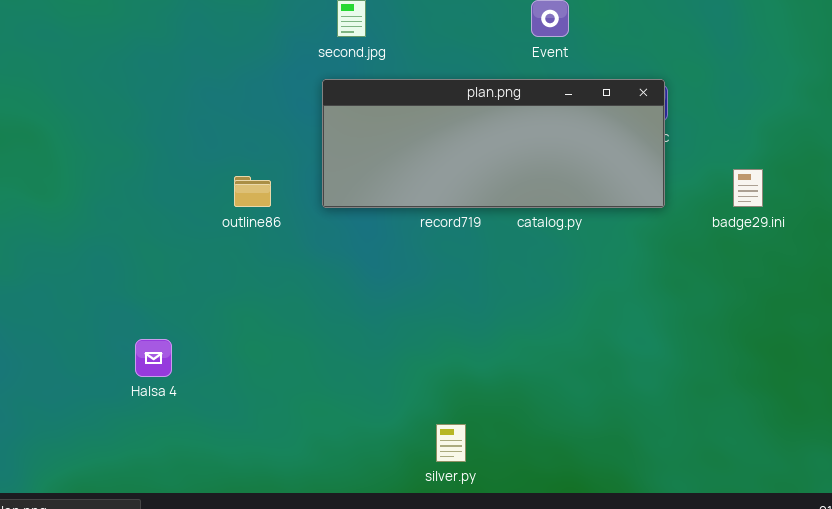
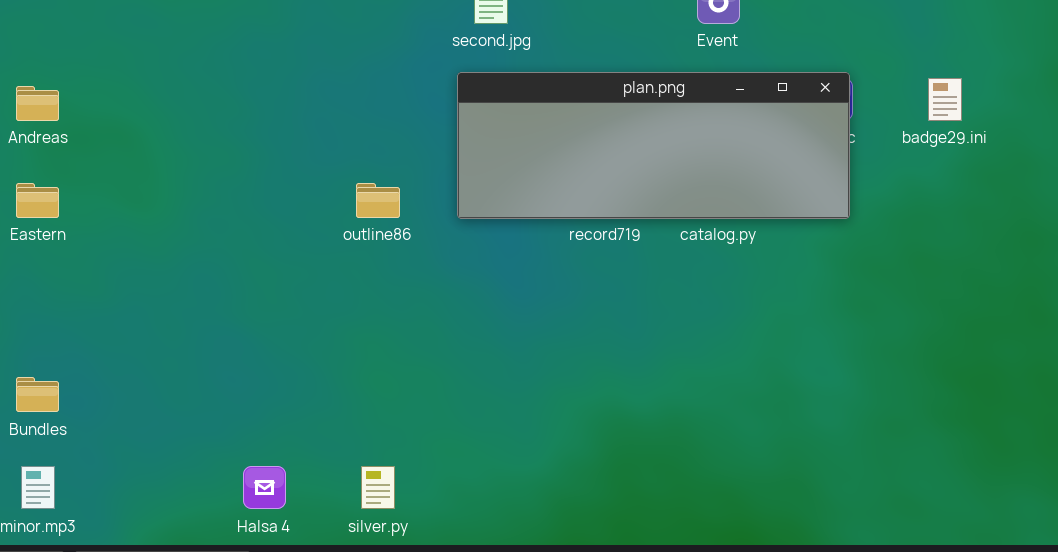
badge29.ini: [733,169,763,207] -> [928,78,962,121], moved
Halsa 4: [135,339,172,377] -> [243,466,286,509], moved
silver.py: [436,424,466,462] -> [361,466,395,509], moved

